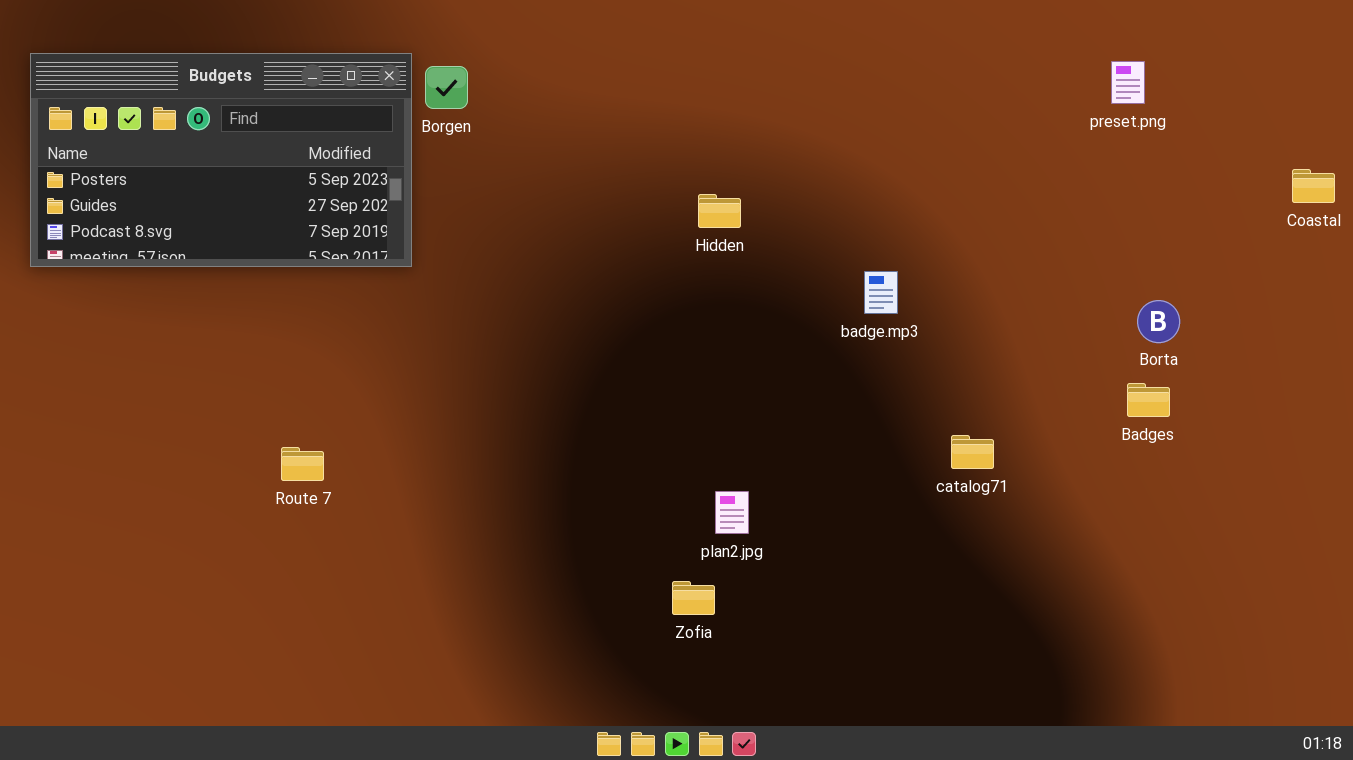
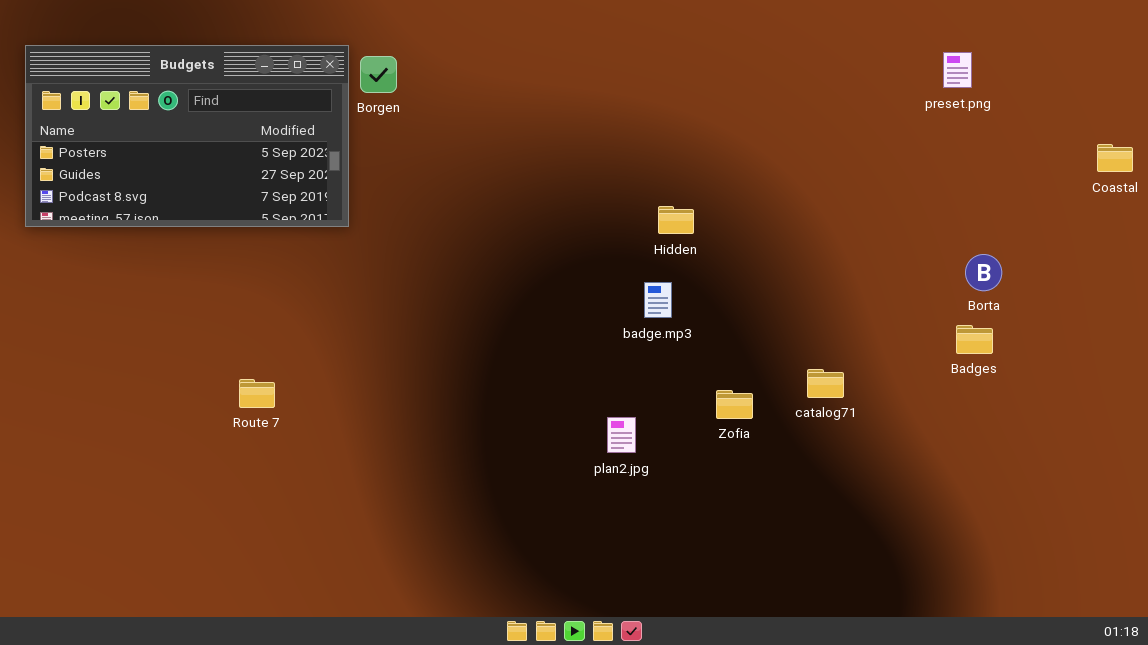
Hidden: [698,194,741,228] -> [658,206,694,234], moved
badge.mp3: [864,271,898,314] -> [644,282,672,318], moved
Zofia: [672,581,715,615] -> [716,390,753,419], moved

